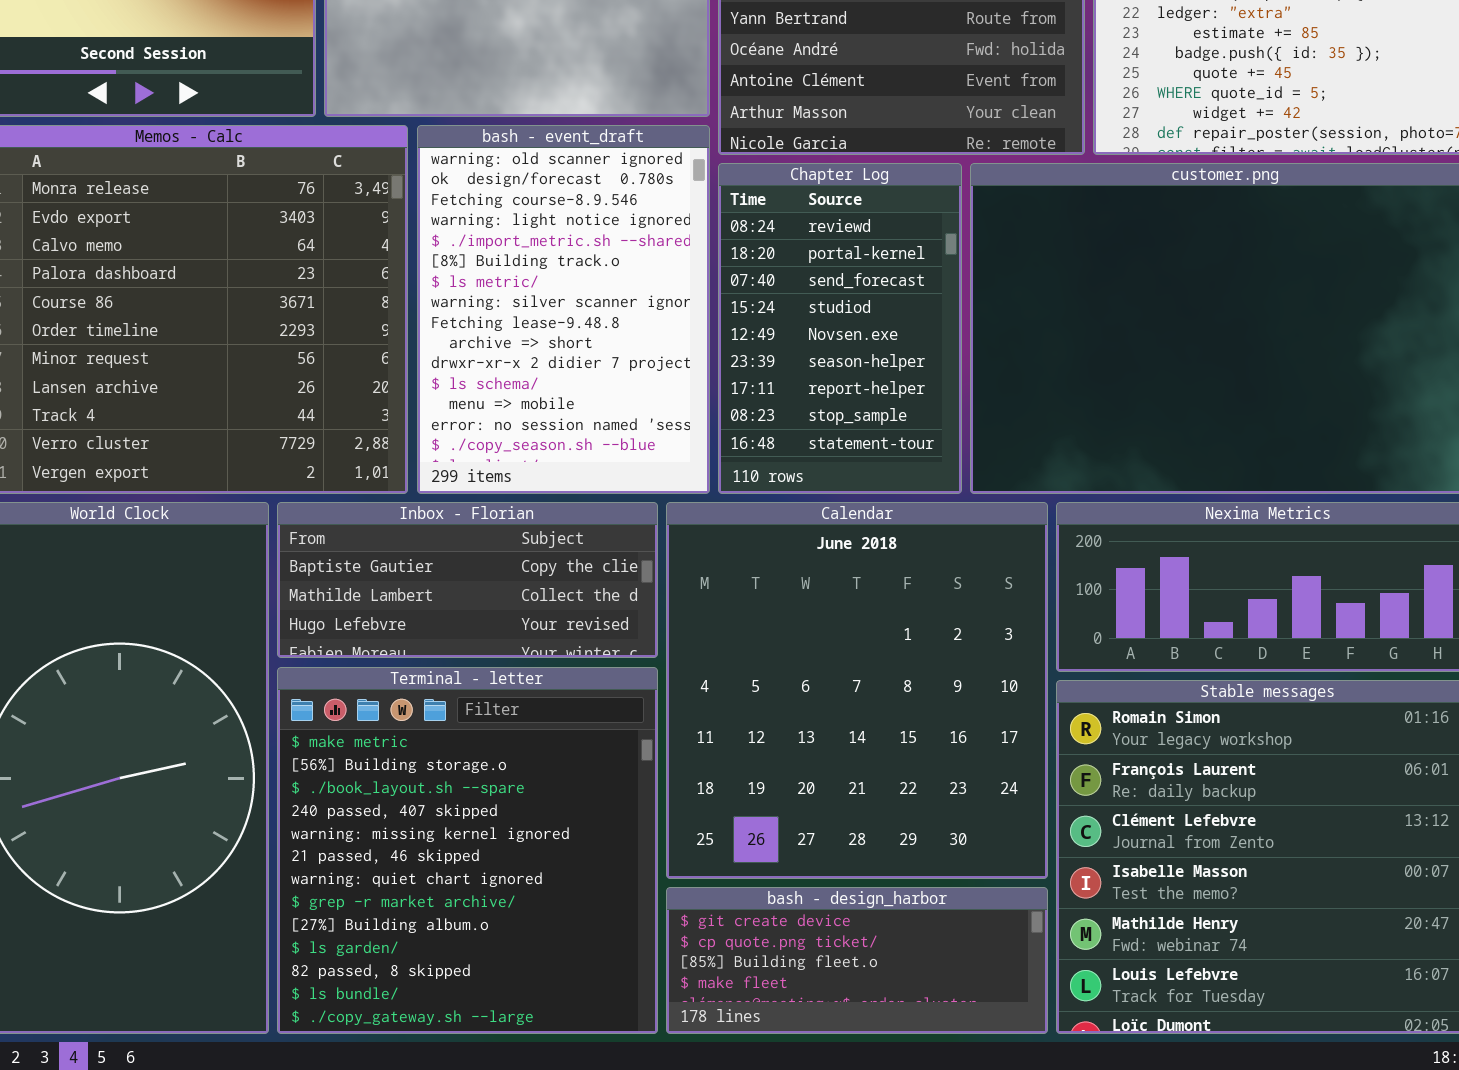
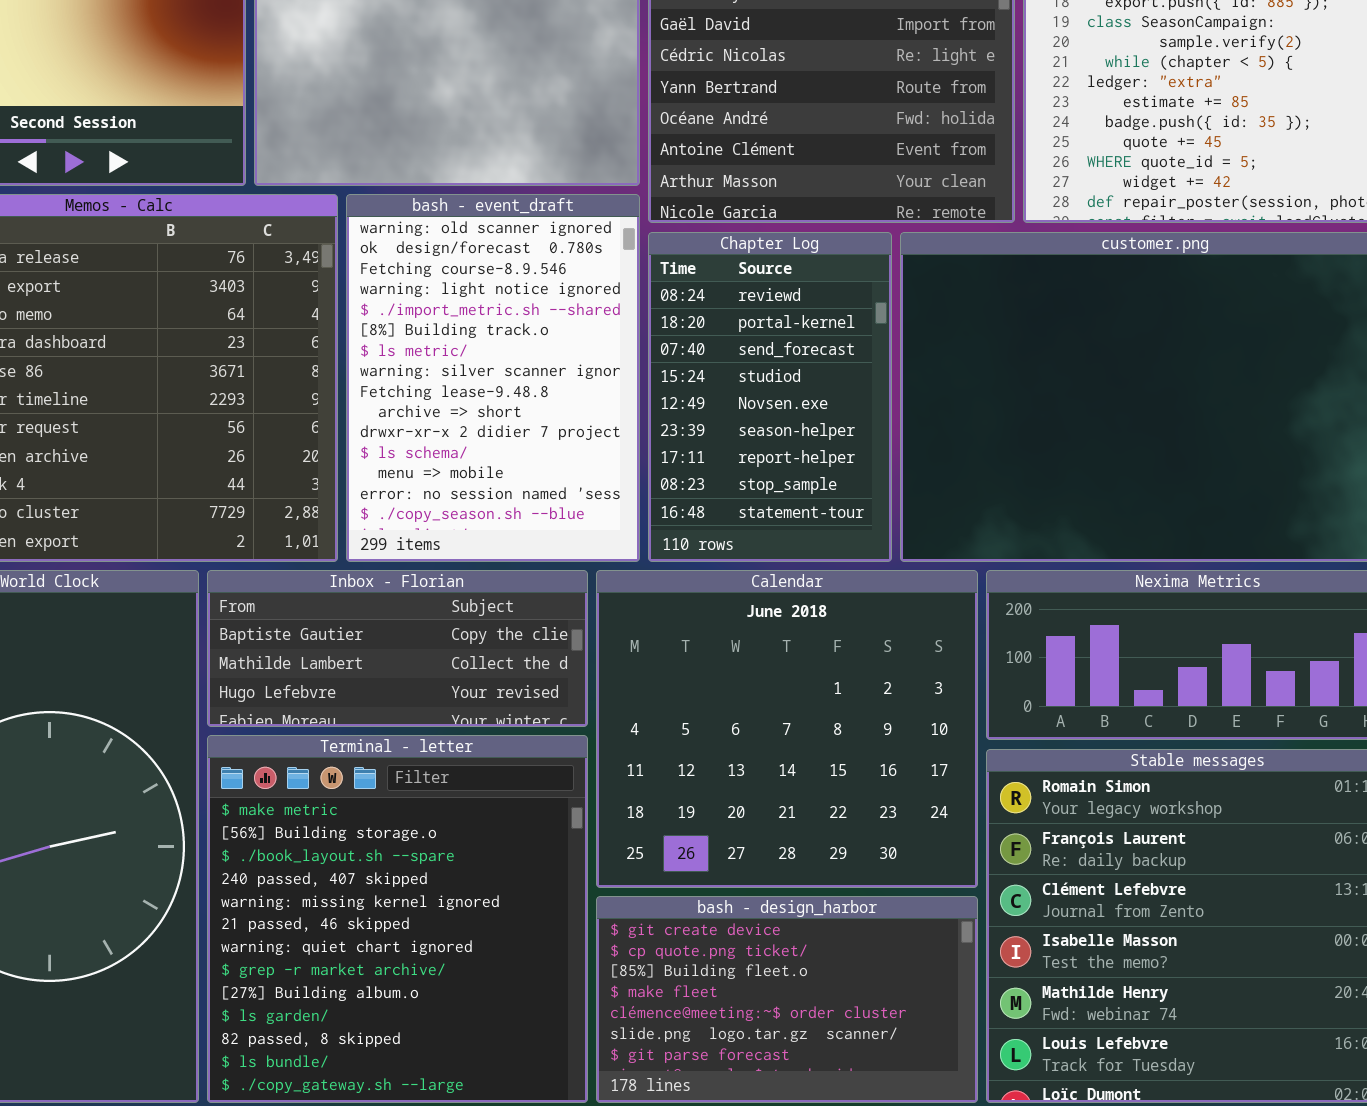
Calendar: [666,502,1048,879] -> [596,570,978,888], resized
bash - design_harbor: [666,887,1048,1034] -> [596,896,978,1103], resized

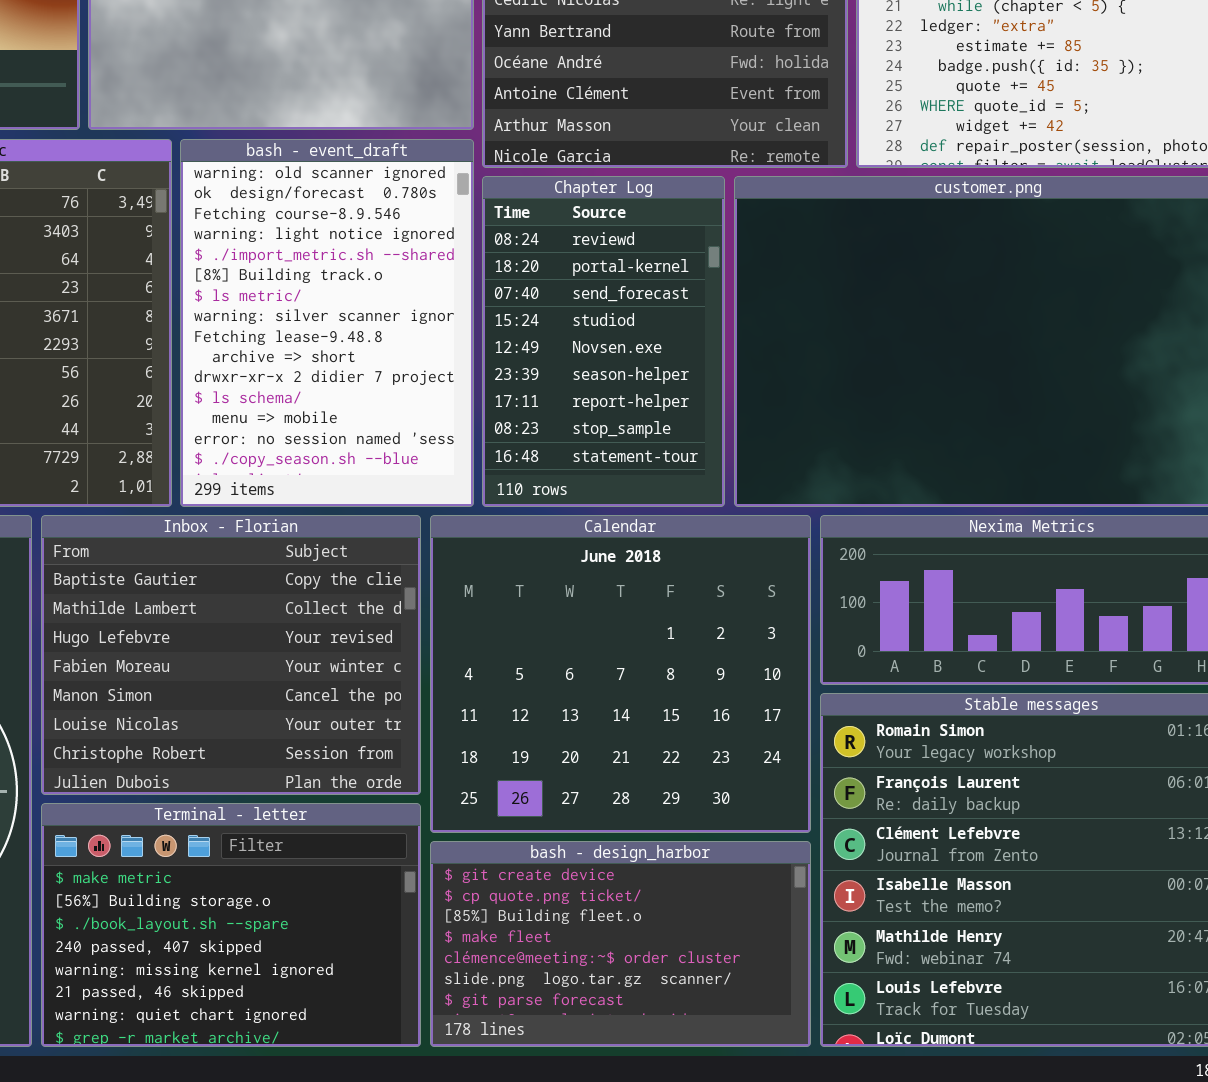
Inbox - Florian: [207,570,588,727] -> [41,515,421,795], resized
Terminal - letter: [207,735,588,1103] -> [41,803,421,1047], resized

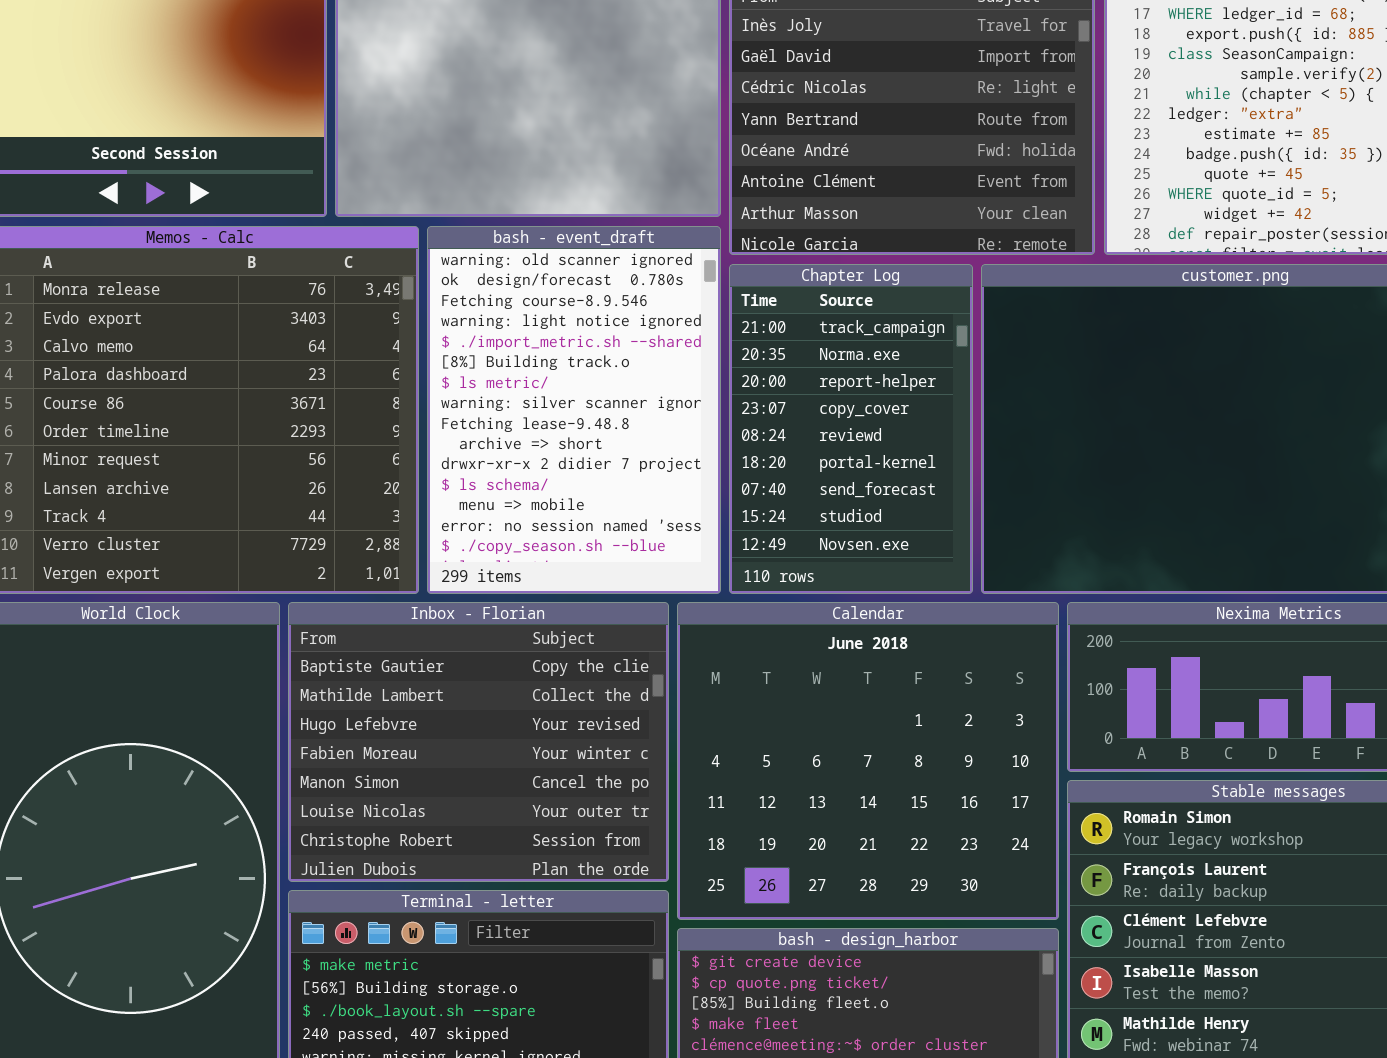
Chapter Log: [482,176,725,507] -> [729,264,973,594], scrolled up 4 rows

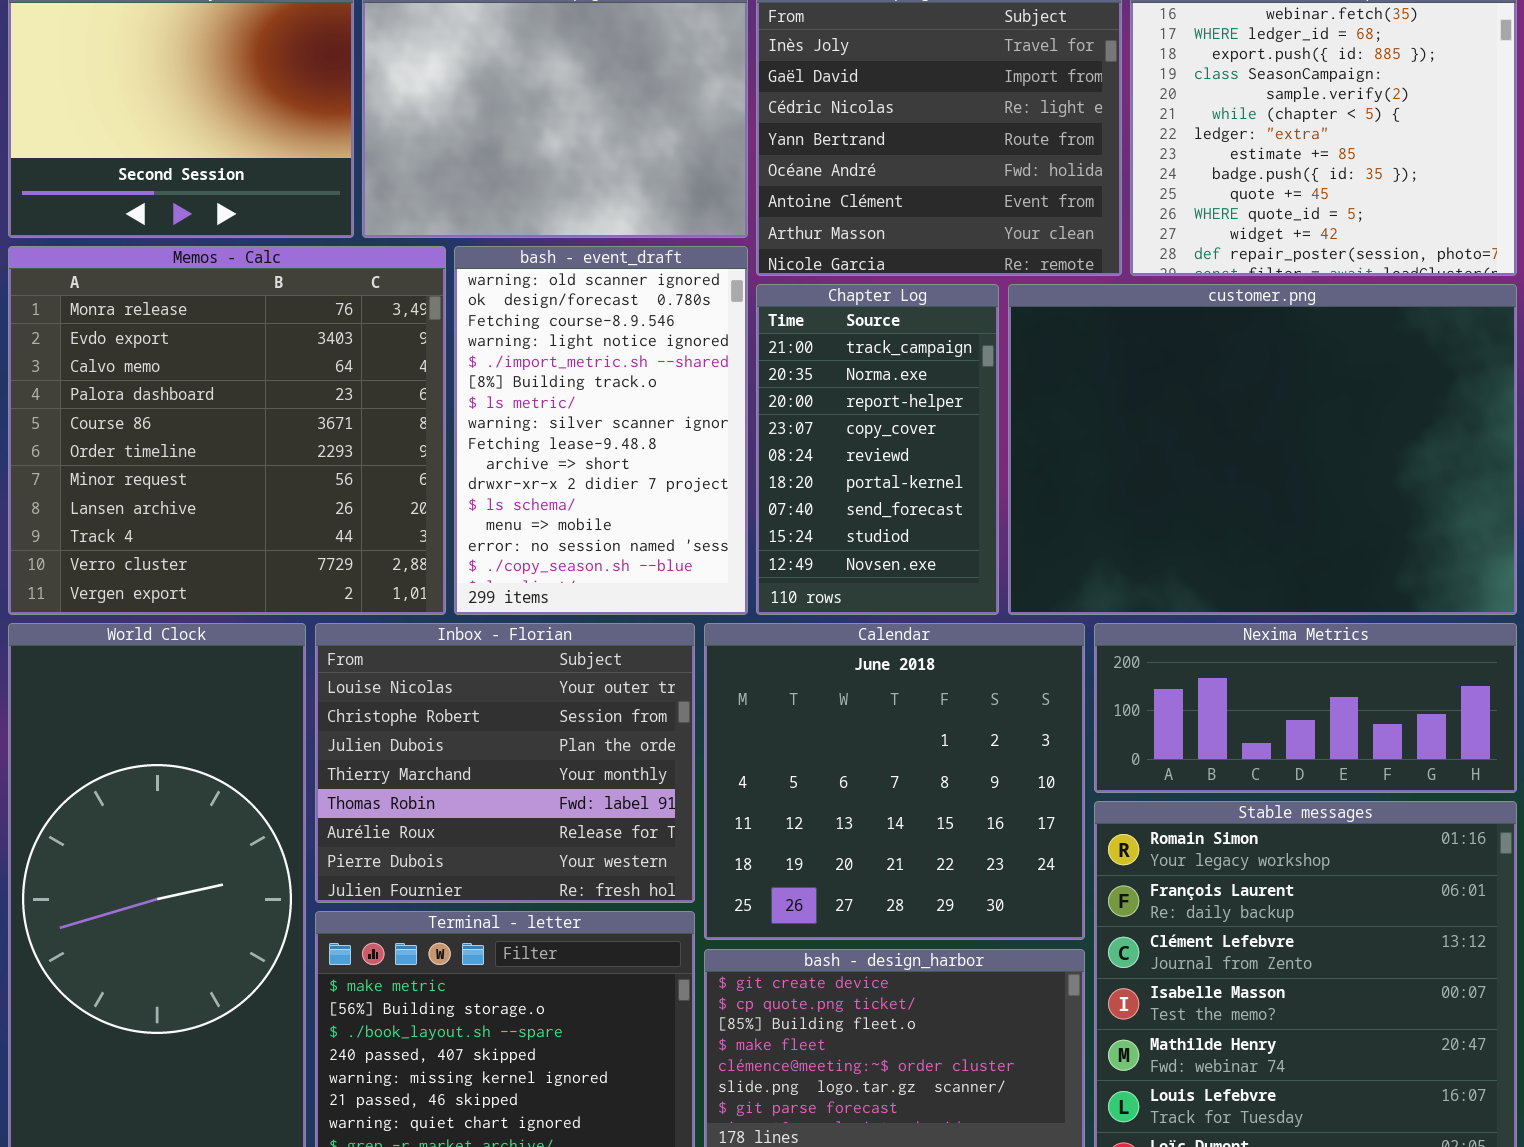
Inbox - Florian: [288,602,669,882] -> [315,623,695,903], scrolled down 5 rows

